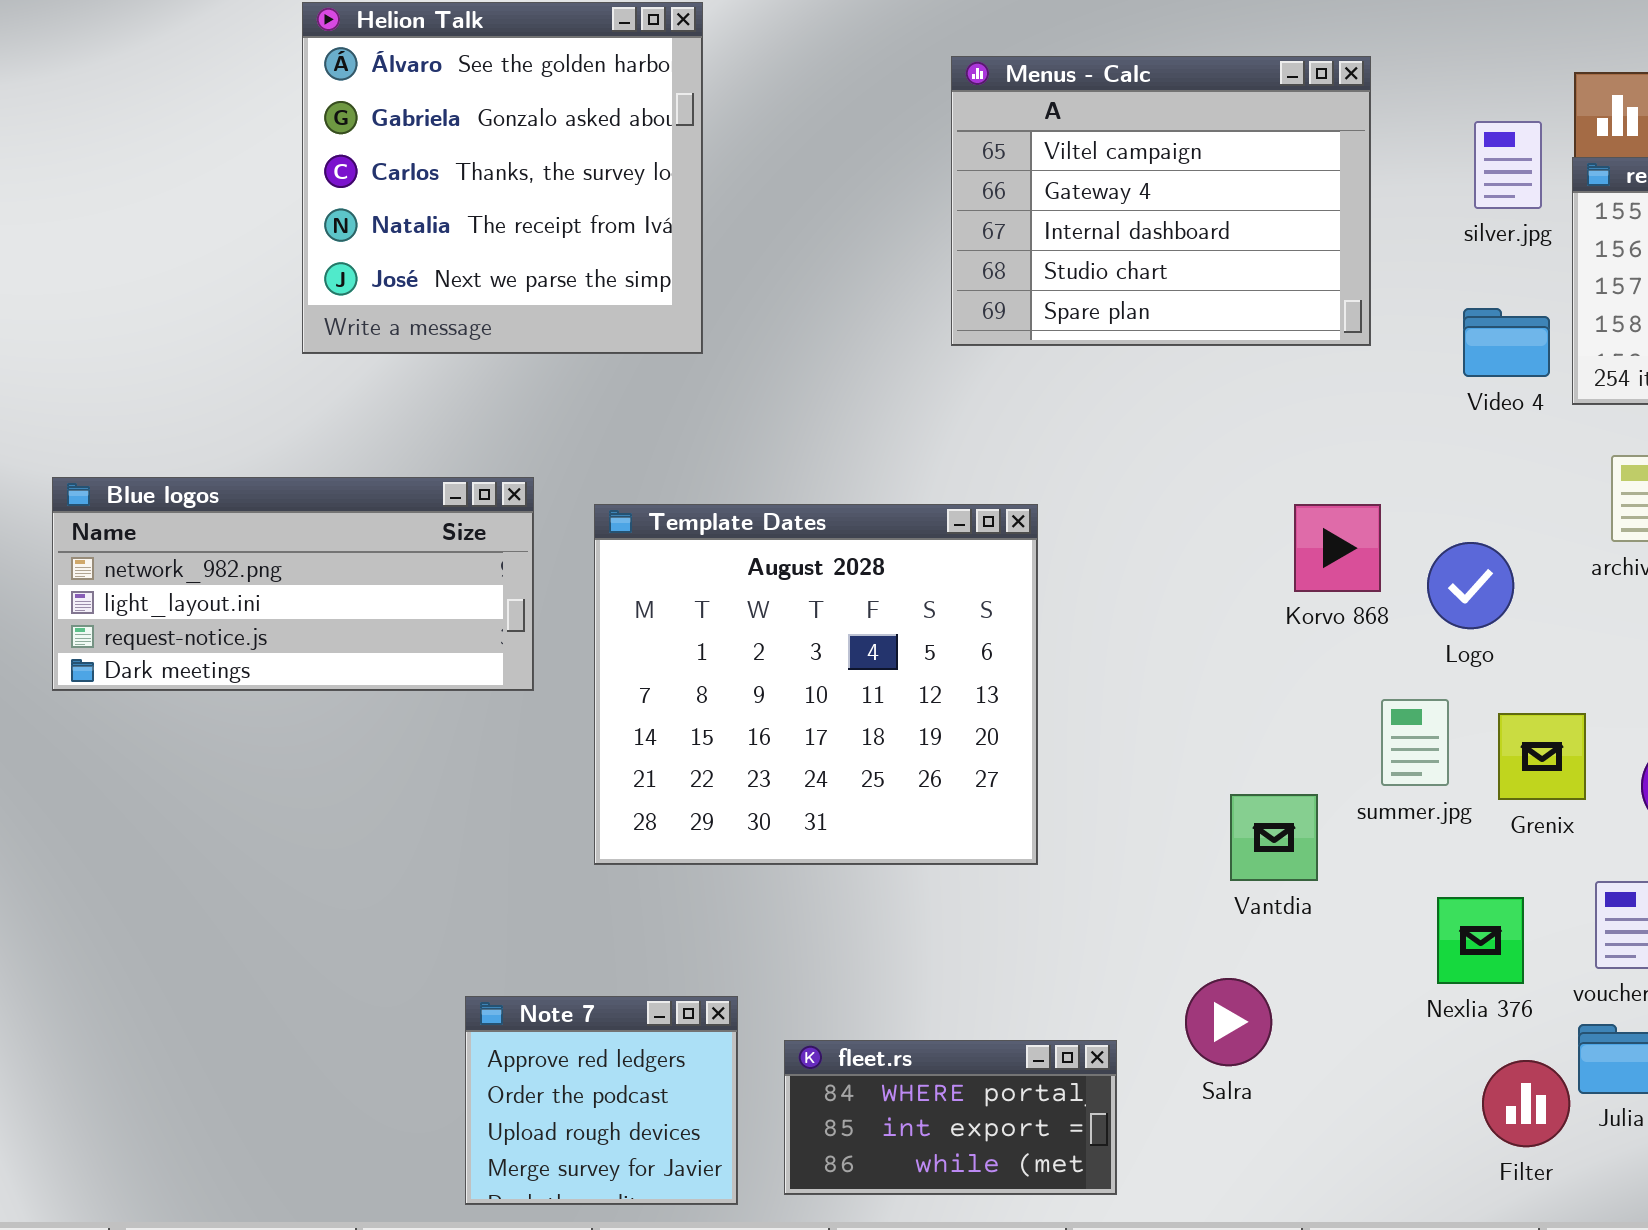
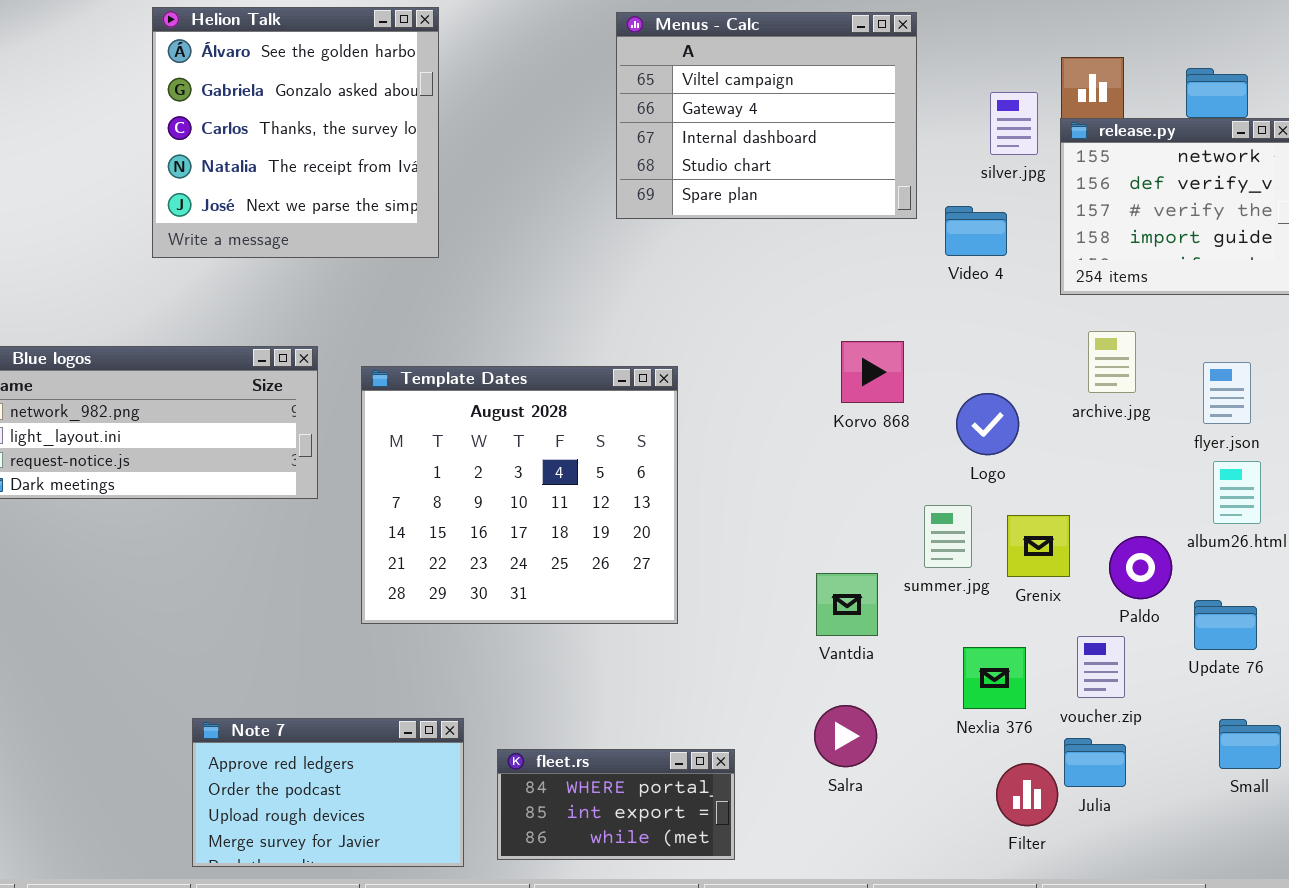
Menus - Calc: [951,56,1371,346] -> [616,12,917,219], moved
Video 4: [1463,308,1550,377] -> [945,206,1007,256], moved
Korvo 868: [1294,504,1381,592] -> [841,341,904,403], moved
Salra: [1185,978,1272,1066] -> [814,705,877,767], moved
Note 7: [465,996,738,1205] -> [192,718,464,867], resized

